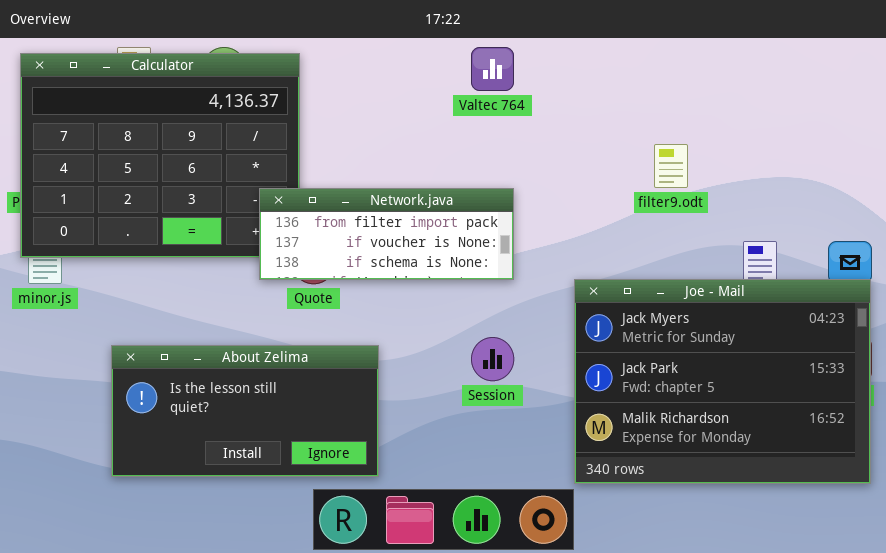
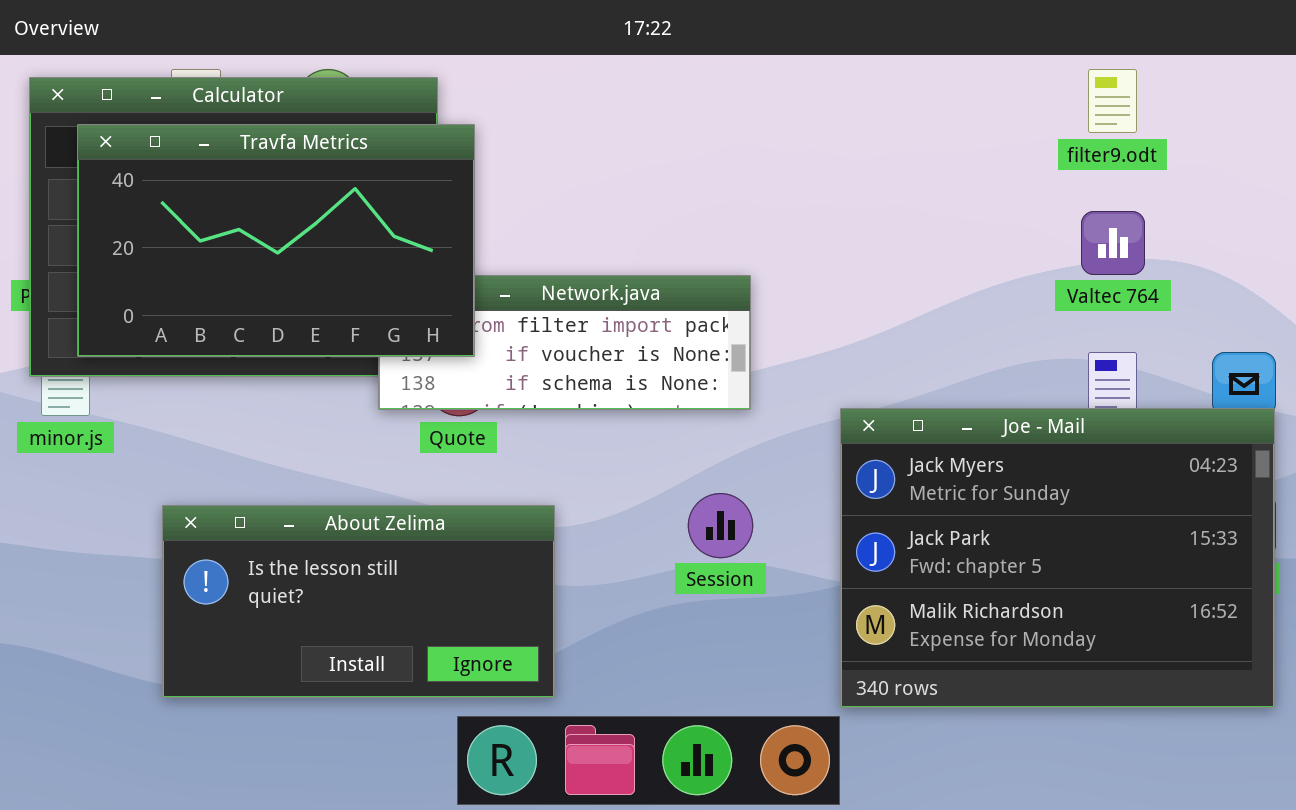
Valtec 764: [471,47,514,91] -> [1081,211,1145,275], moved
Travfa Metrics: none -> [77,124,475,357], opened
filter9.odt: [654,144,688,188] -> [1088,69,1137,133], moved

